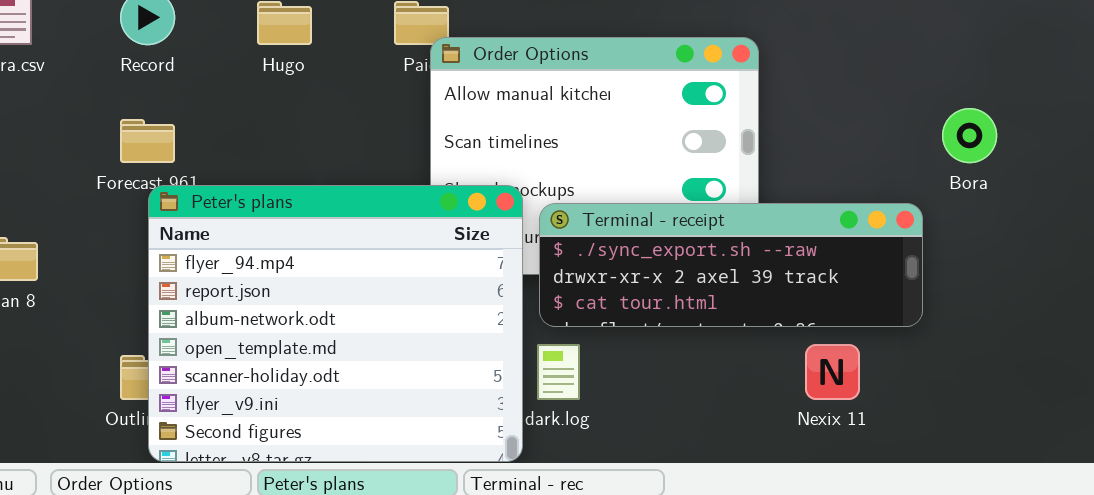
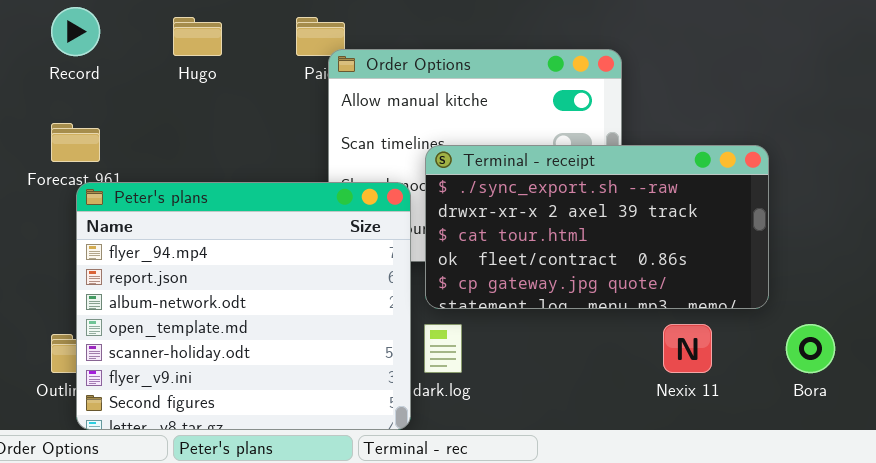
Bora: [942,108,997,163] -> [786,324,835,373], moved
Terminal - receipt: [539,203,923,327] -> [425,145,769,309], resized

